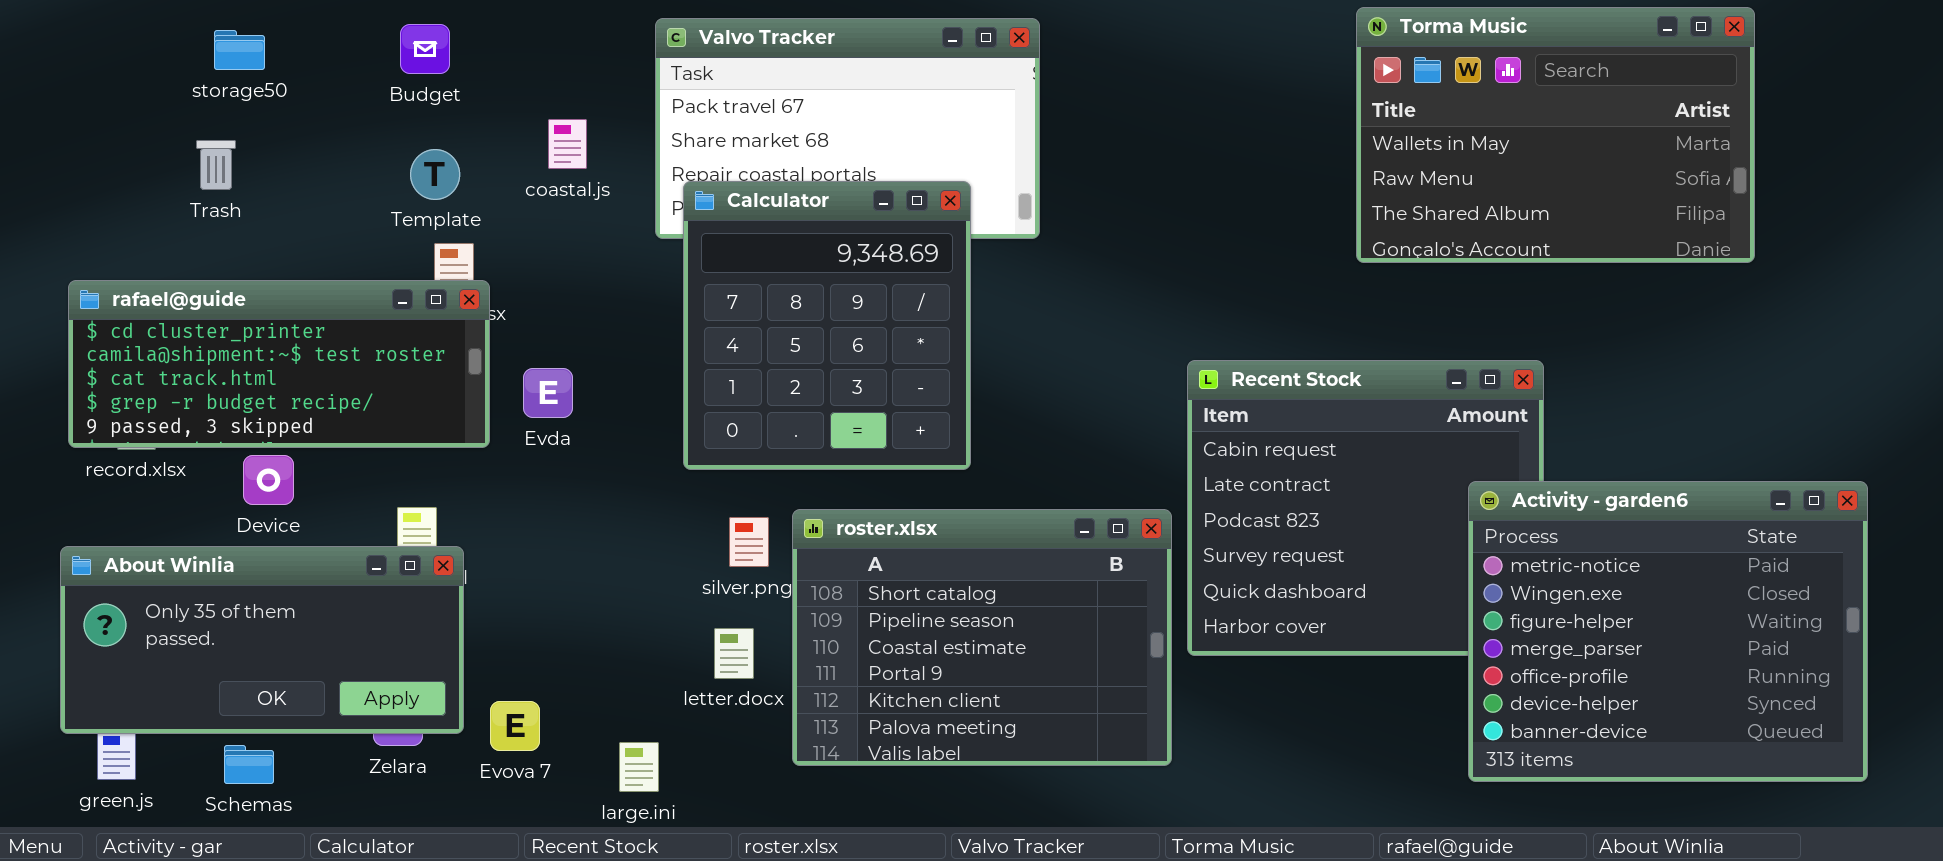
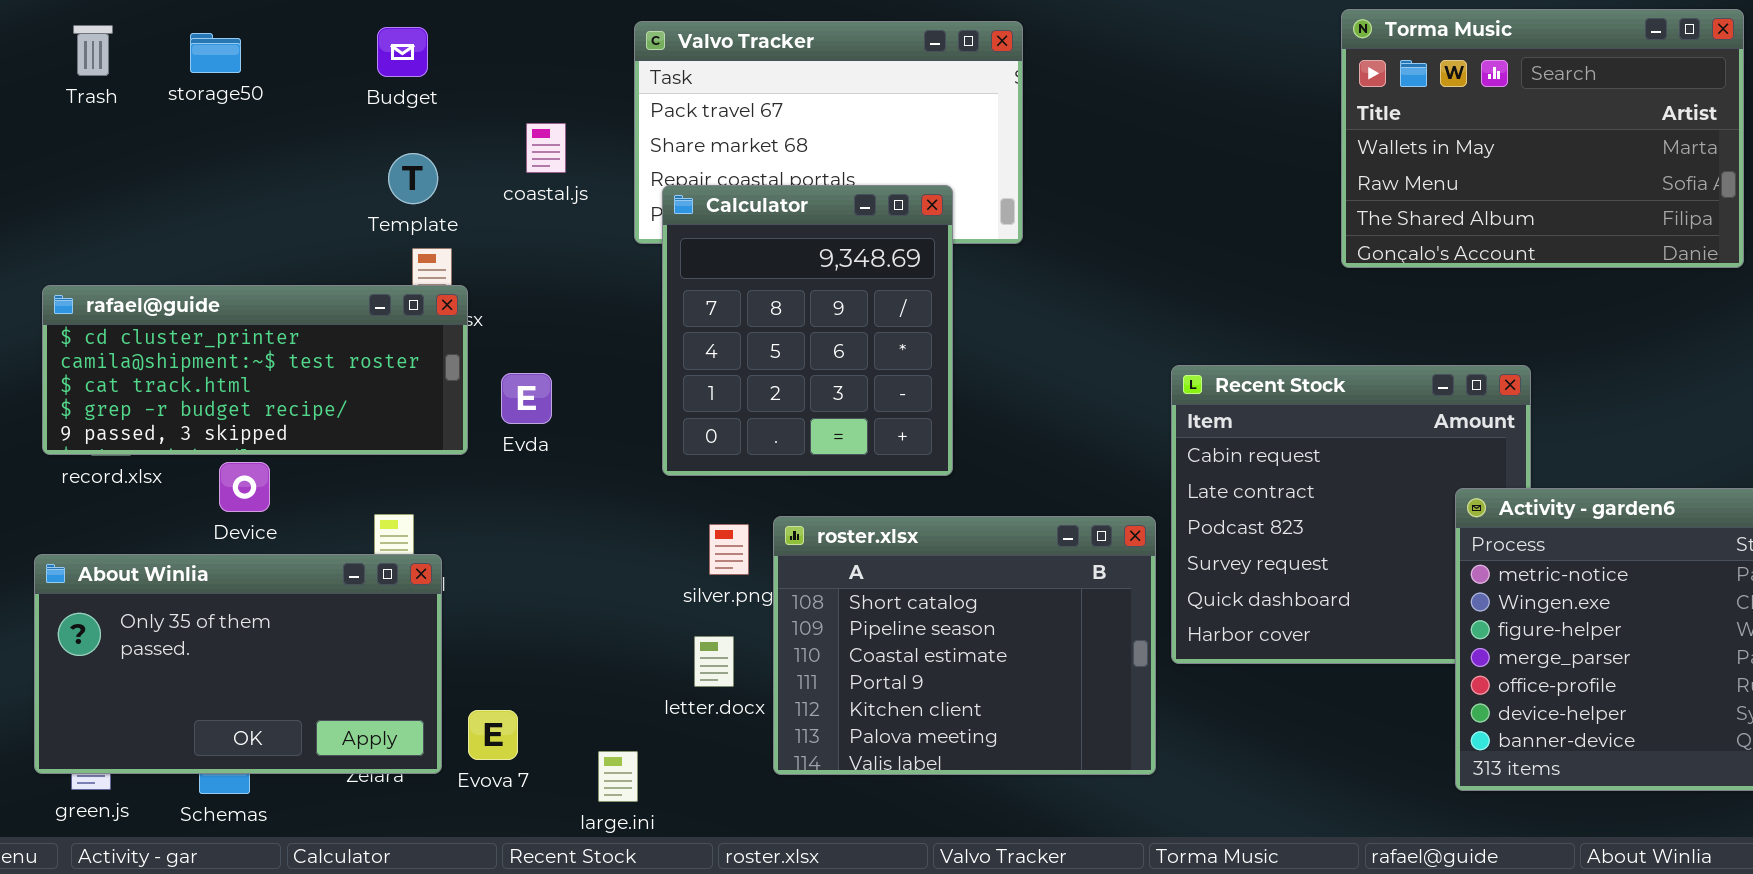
Trash: [196,140,236,190] -> [73,25,113,76], moved
About Winlia: [60,546,464,734] -> [34,554,442,774], resized

